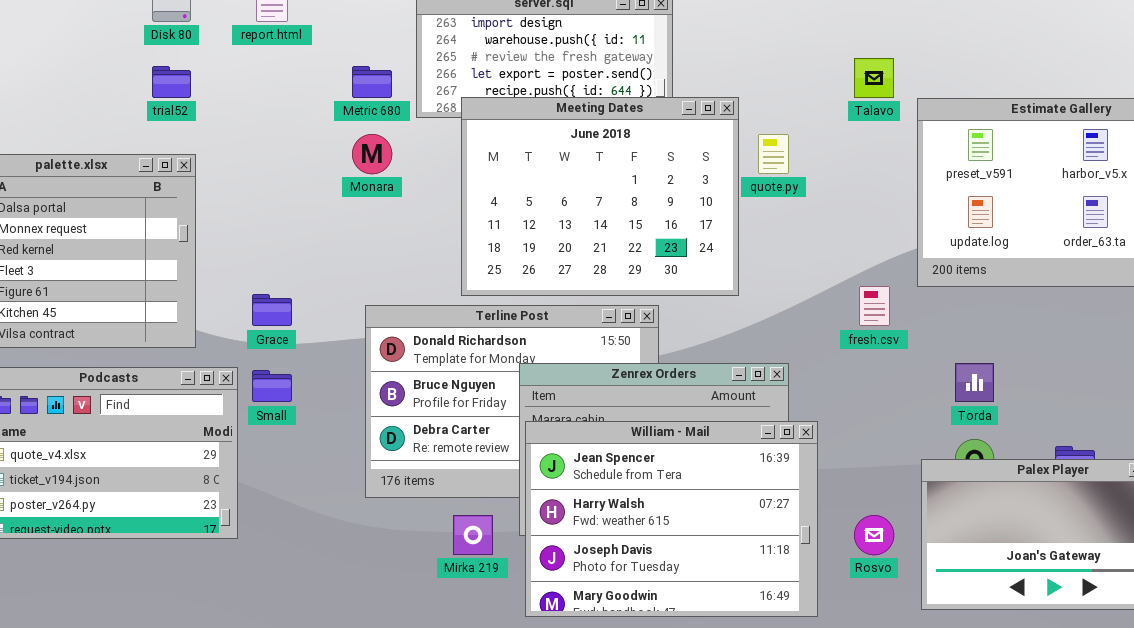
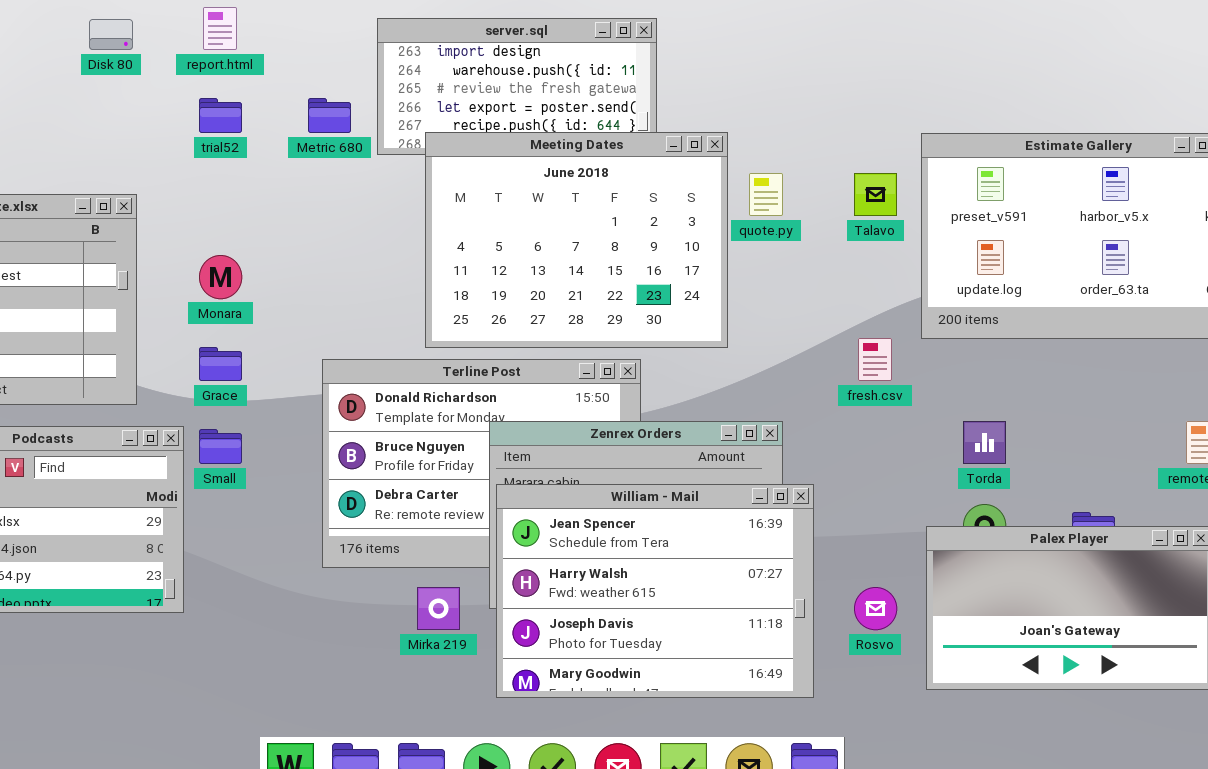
Talavo: [854,58,894,98] -> [854,173,897,216], moved
trial52: [152,66,191,98] -> [199,98,242,133], moved
Monara: [352,134,392,174] -> [199,255,242,299], moved

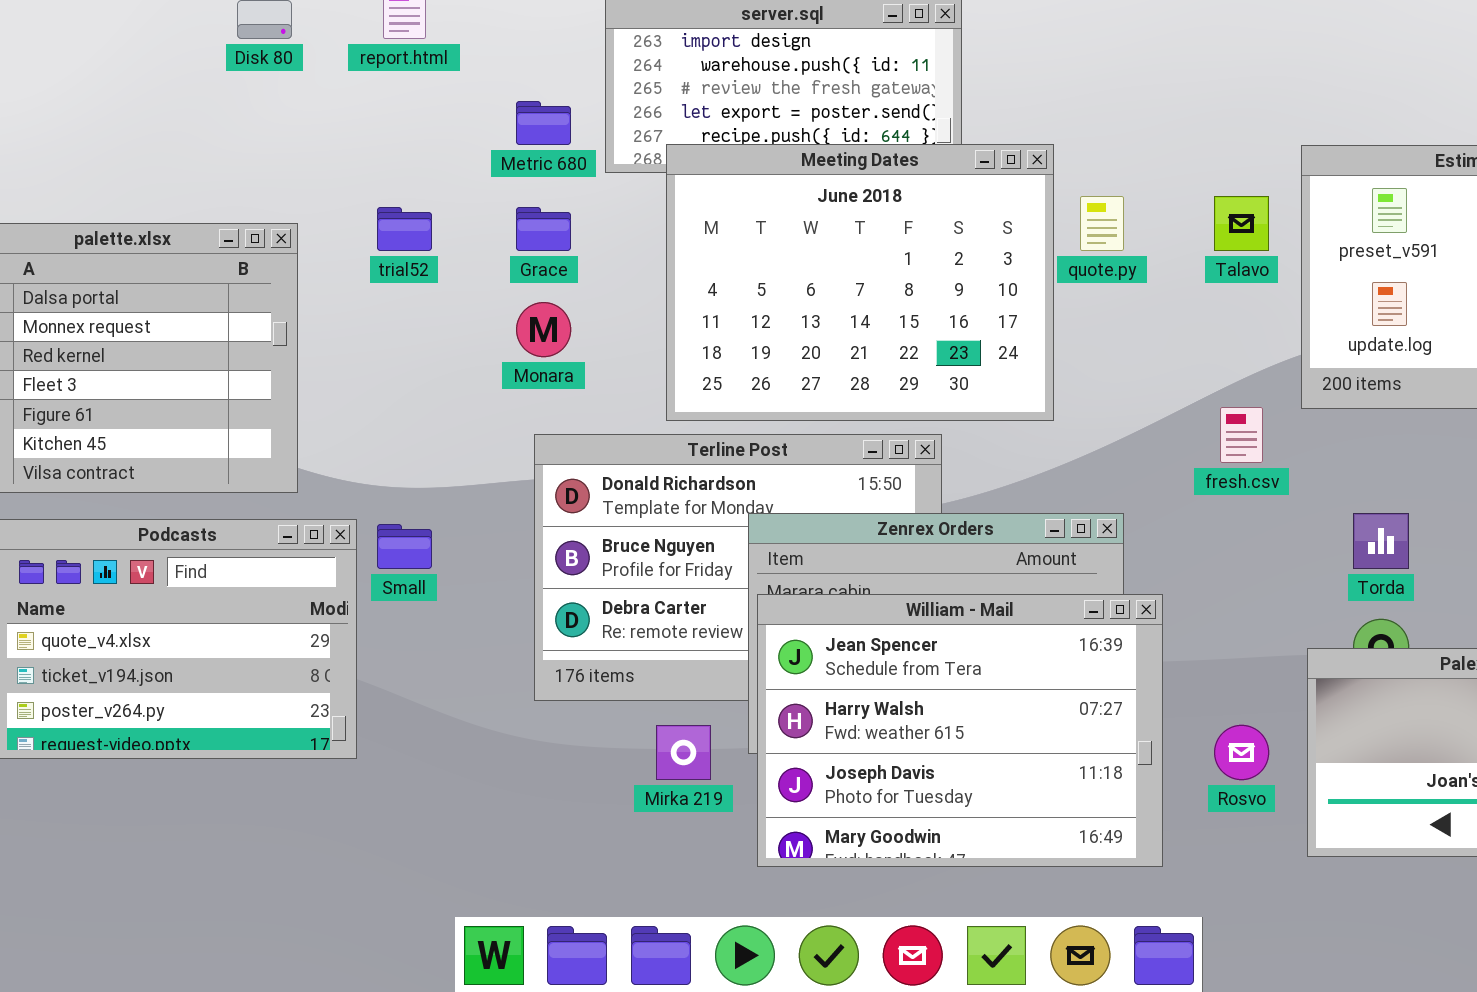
trial52: [199,98,242,133] -> [377,207,432,251], moved
Monara: [199,255,242,299] -> [516,302,571,357], moved
Grace: [199,347,242,381] -> [516,207,571,251], moved

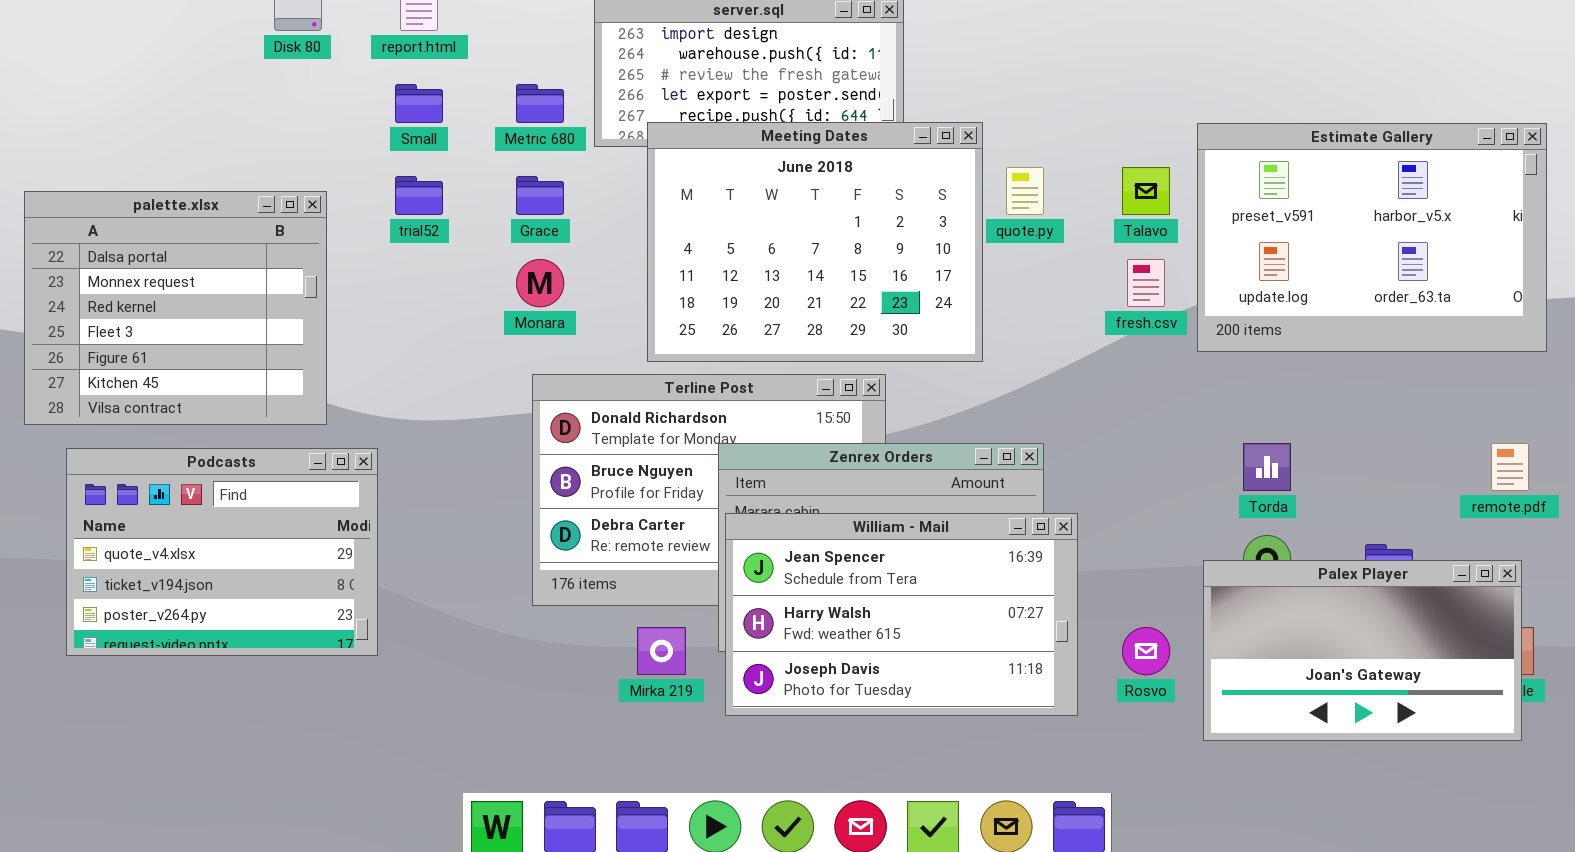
fresh.csv: [1220,407,1263,463] -> [1127,259,1165,307], moved
Small: [377,524,432,569] -> [395,84,443,123], moved
William - Mail: [757,594,1163,867] -> [725,513,1078,716], resized

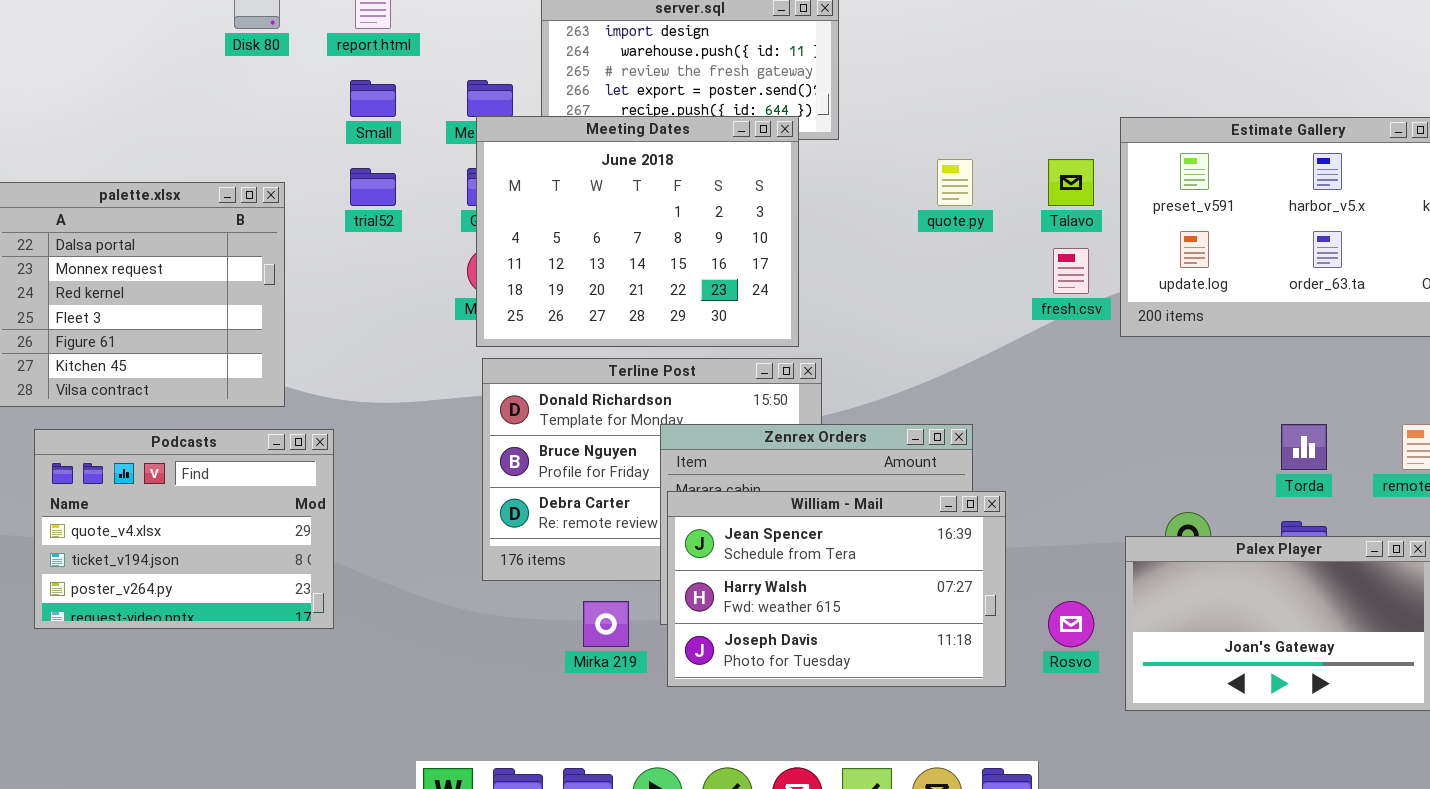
Meeting Dates: [647,122,983,362] -> [476,116,799,347], moved
Torda: [1243,443,1291,491] -> [1281,424,1327,470], moved

